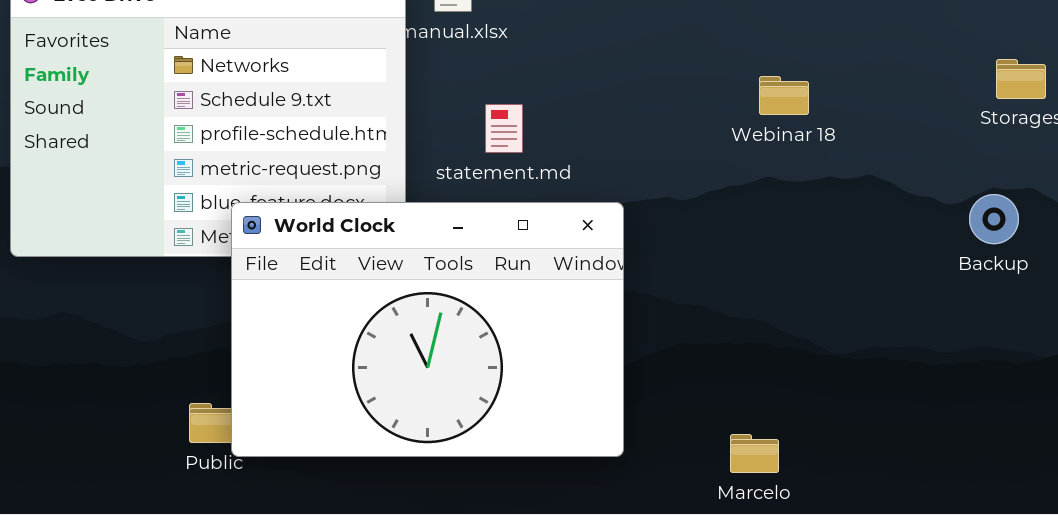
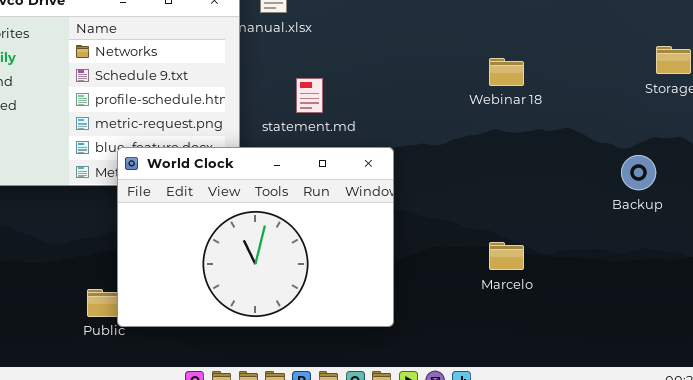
Backup: [969,194,1019,244] -> [621,155,656,190], moved
Marcelo: [730,434,779,473] -> [489,242,524,270], moved

